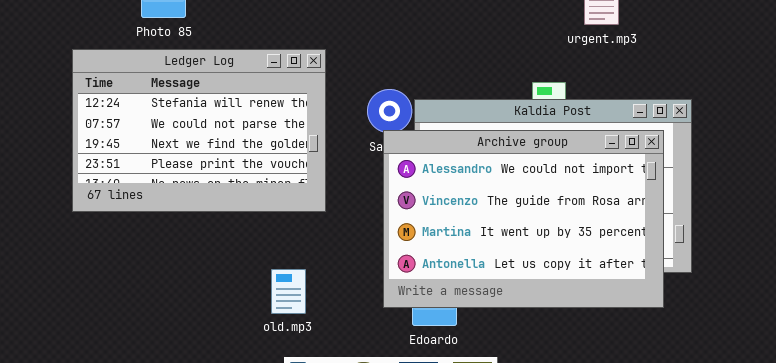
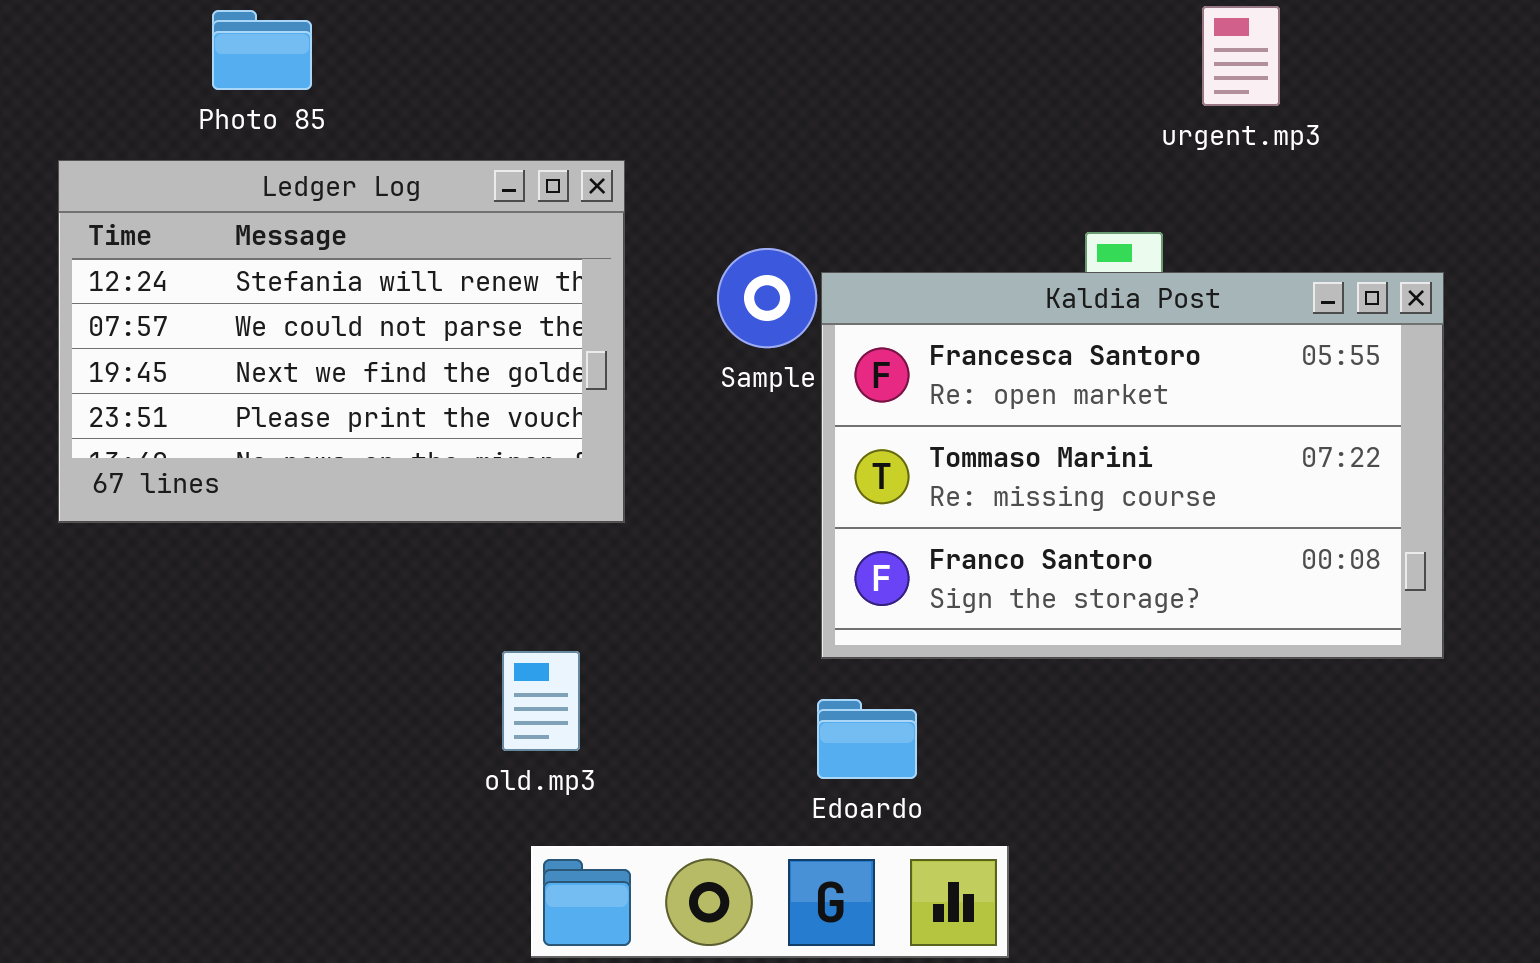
Archive group: [383,130,664,308] -> none, closed

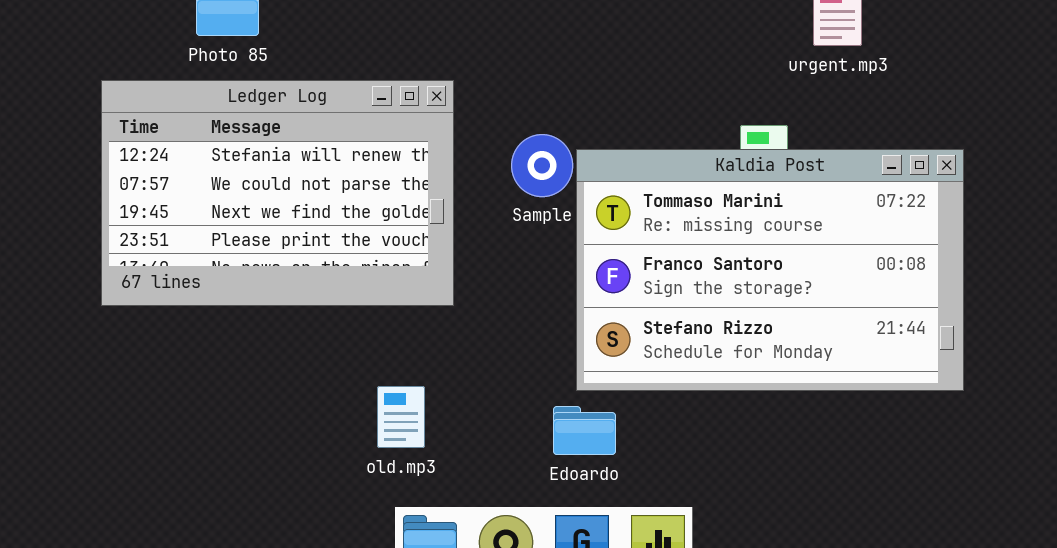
Kaldia Post: [821,272,1444,659] -> [576,149,964,391], scrolled down 1 row
Edoardo: [817,699,917,779] -> [553,406,616,455], moved

